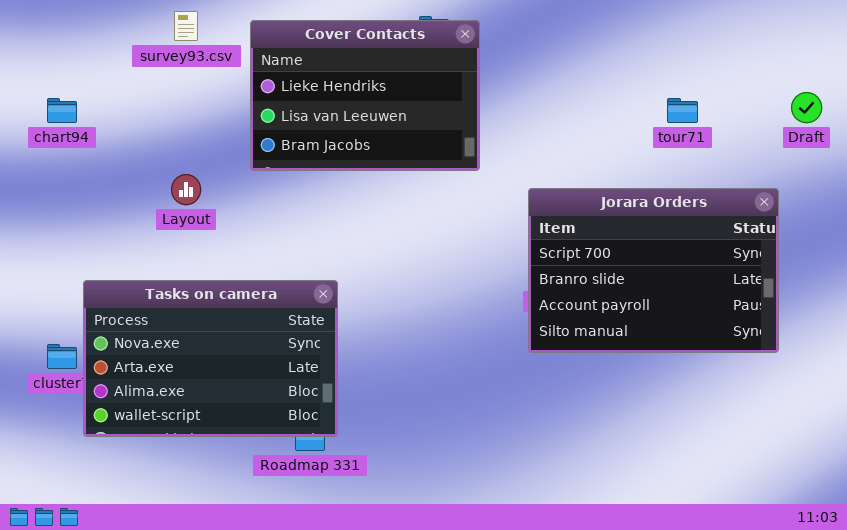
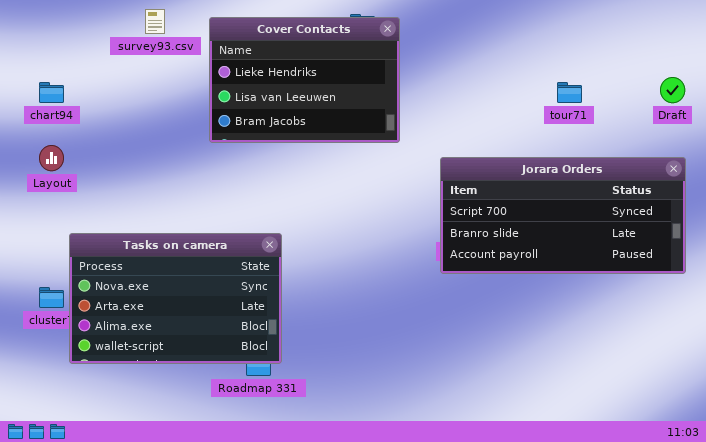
Layout: [171,174,201,205] -> [39,145,64,171], moved
Jorara Orders: [528,188,779,353] -> [440,157,686,274], resized

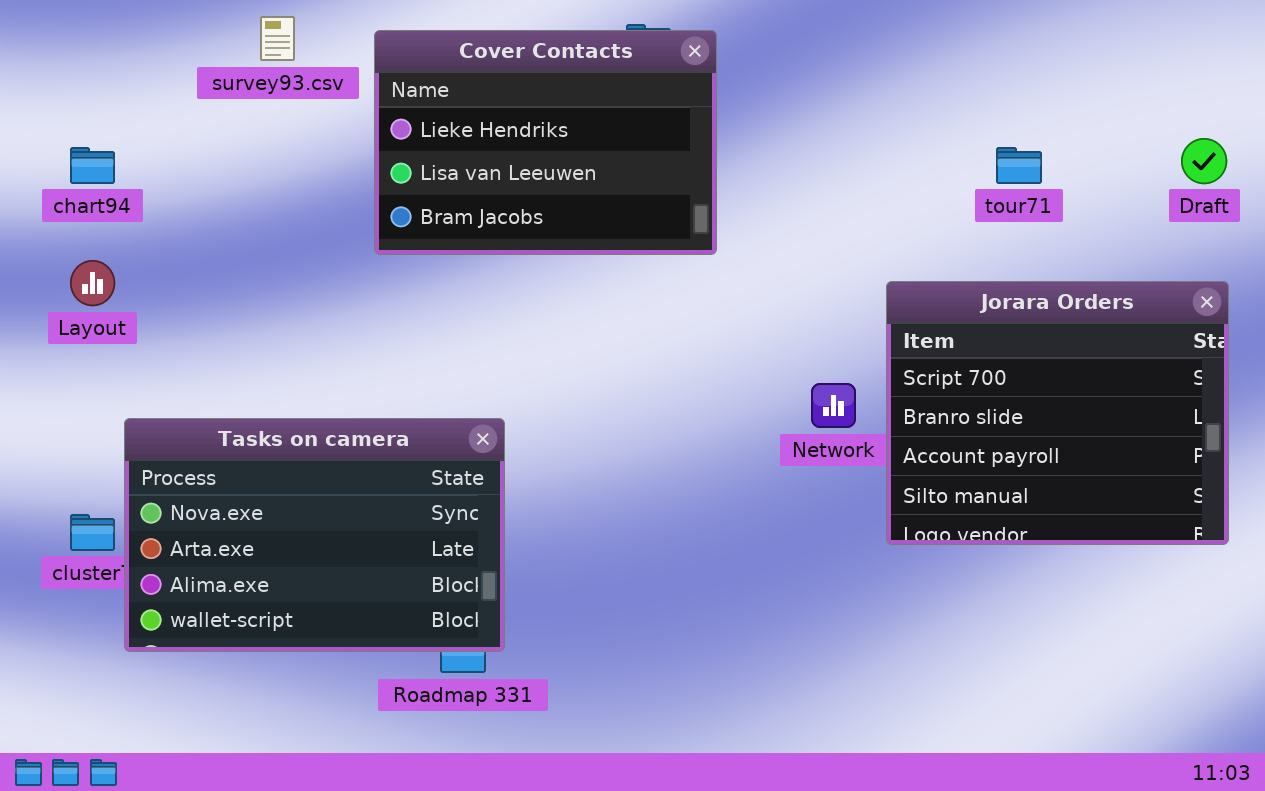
Jorara Orders: [440,157,686,274] -> [886,281,1229,545], resized

